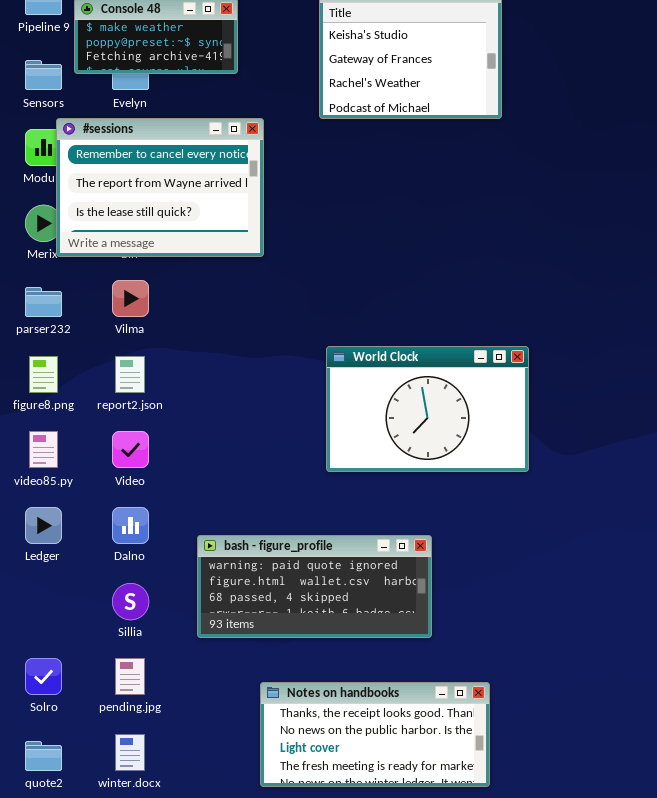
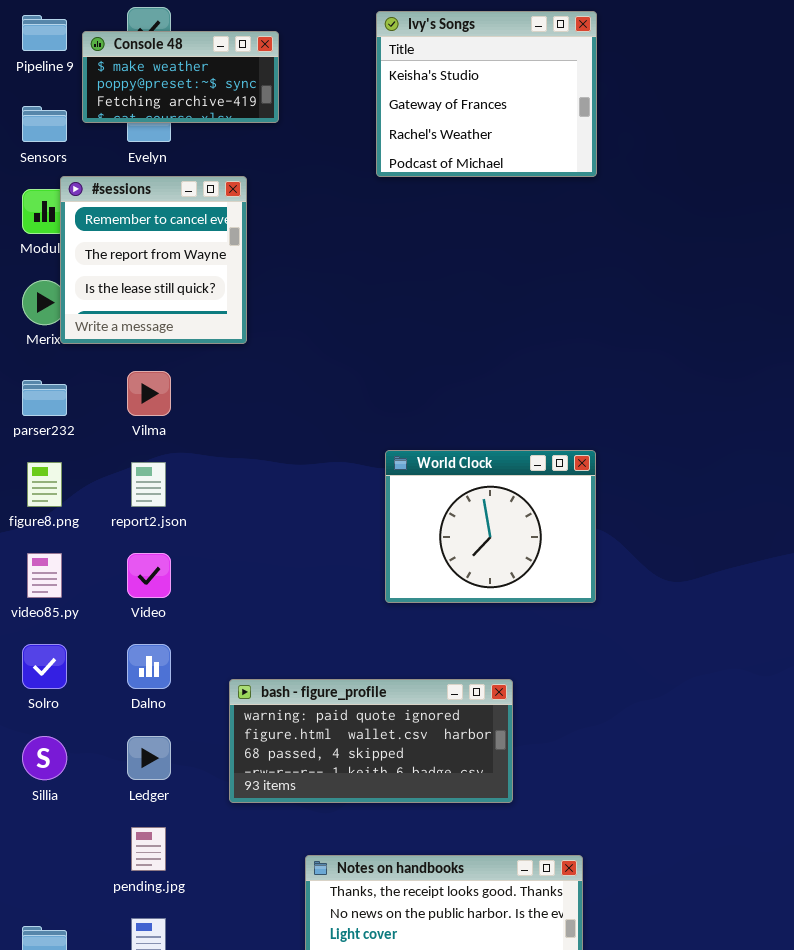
#sessions: [56,118,264,257] -> [60,176,247,344], resized
World Clock: [326,346,529,472] -> [385,450,596,603], resized
Ledger: [25,507,62,544] -> [127,736,171,780], moved
Sillia: [112,583,149,620] -> [22,736,67,780], moved
Solro: [25,658,62,695] -> [22,644,67,689], moved

